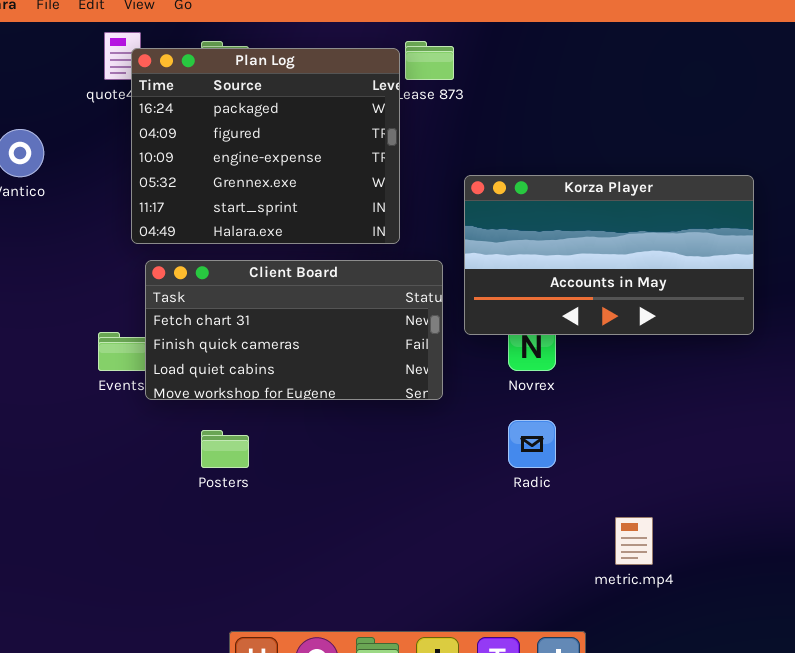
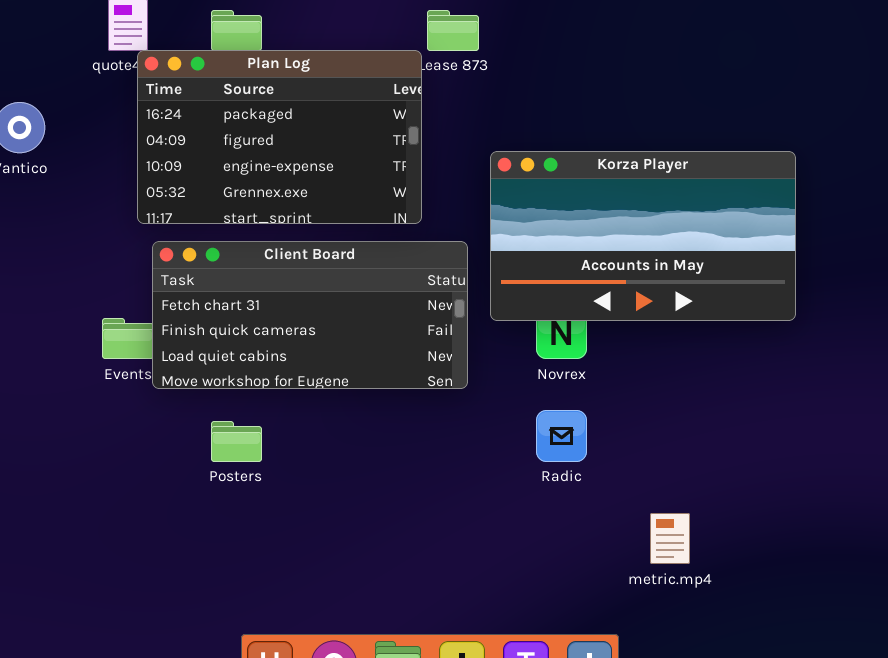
Plan Log: [131,48,400,244] -> [137,50,422,224], resized

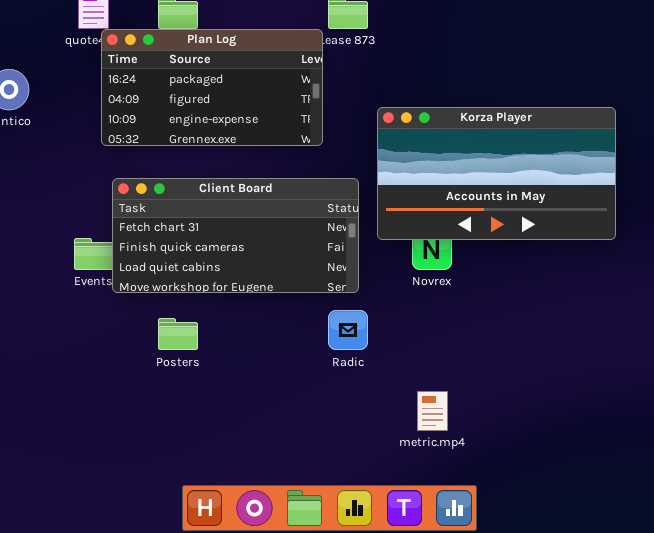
Plan Log: [137,50,422,224] -> [101,29,323,146], resized
Radic: [536,410,587,462] -> [328,310,368,350], moved
metric.mp4: [650,513,690,564] -> [417,391,448,431], moved

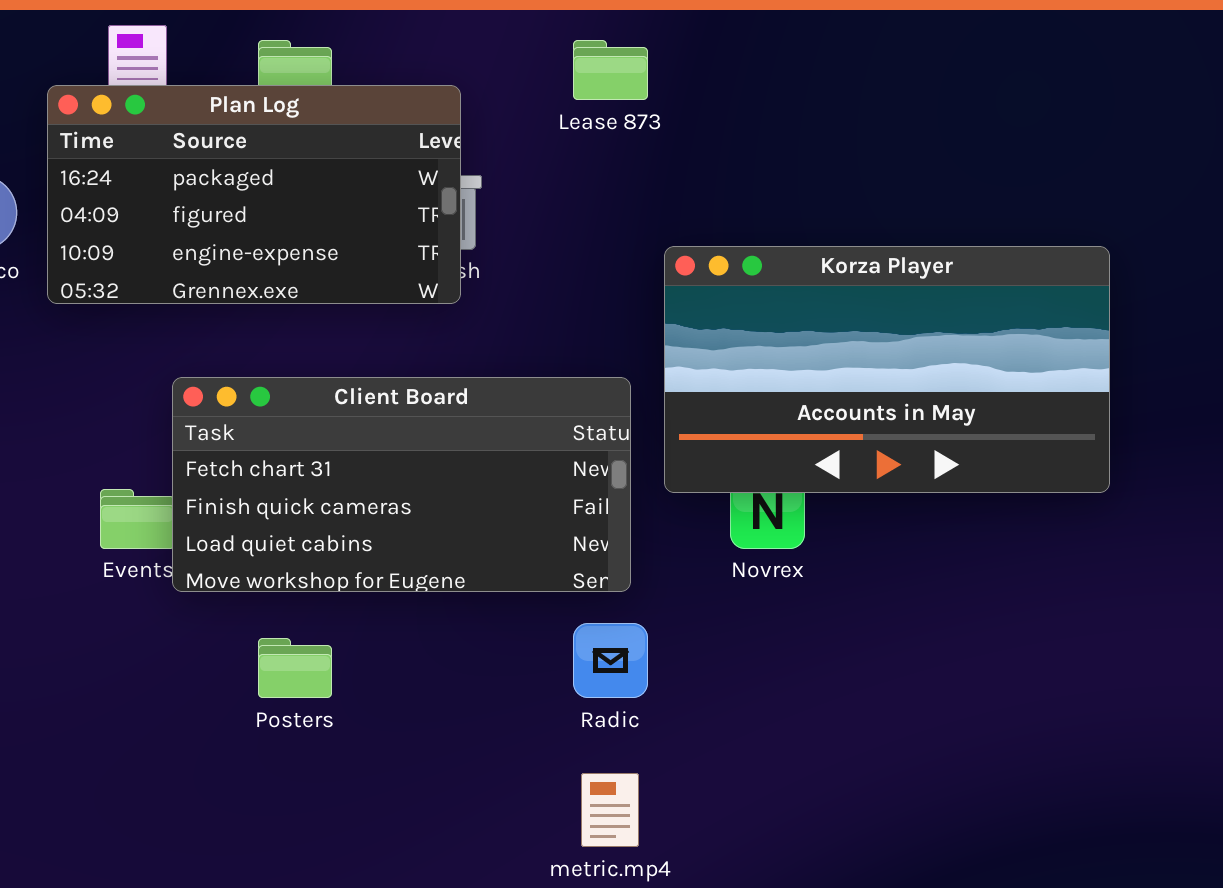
Plan Log: [101,29,323,146] -> [47,85,461,304], moved
metric.mp4: [417,391,448,431] -> [581,773,639,847], moved

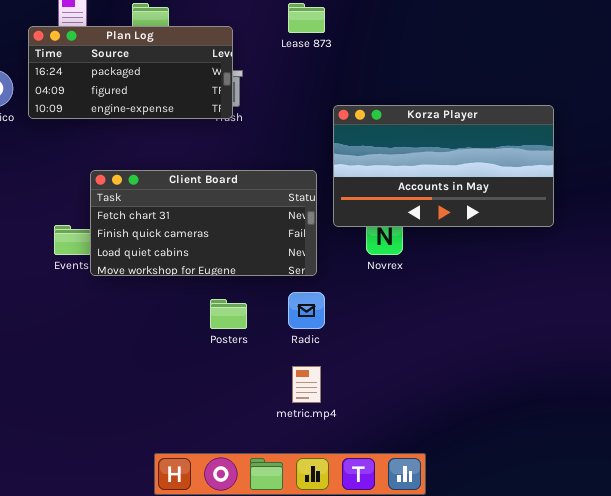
Plan Log: [47,85,461,304] -> [28,26,233,119], resized
Posters: [258,638,332,698] -> [210,299,247,329], moved

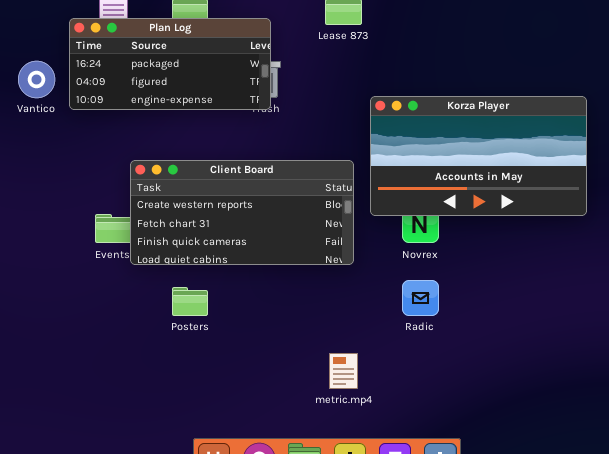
Client Board: [90,170,317,276] -> [130,160,354,265], scrolled up 1 row
Radic: [288,292,325,329] -> [402,280,439,316], moved
Posters: [210,299,247,329] -> [172,287,208,316], moved

